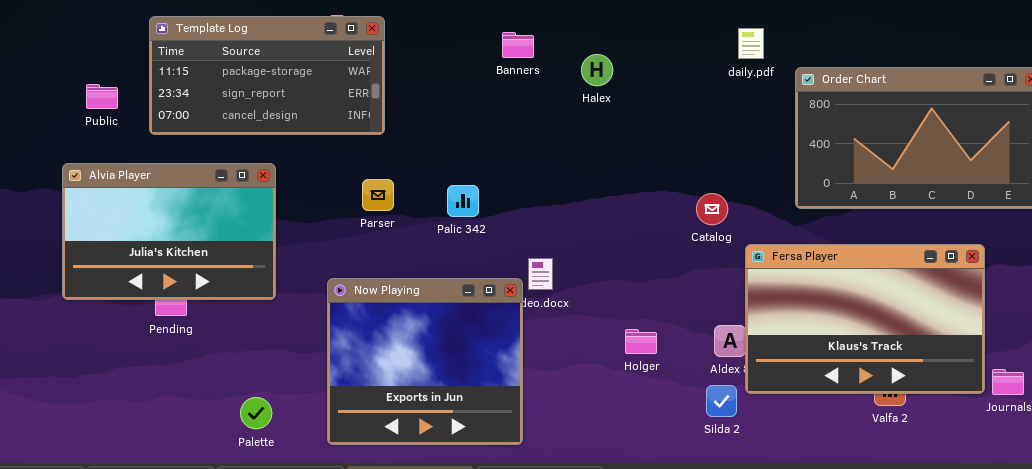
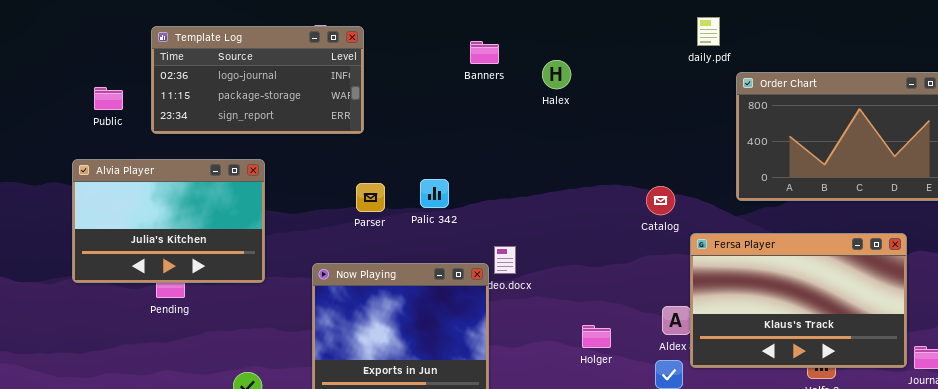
Template Log: [149,16,385,135] -> [151,26,364,134], scrolled up 1 row
daily.pdf: [738,28,764,59] -> [697,17,720,46], moved
Parser: [362,179,394,211] -> [356,183,385,212], moved
Holger: [625,329,657,354] -> [582,325,611,348], moved

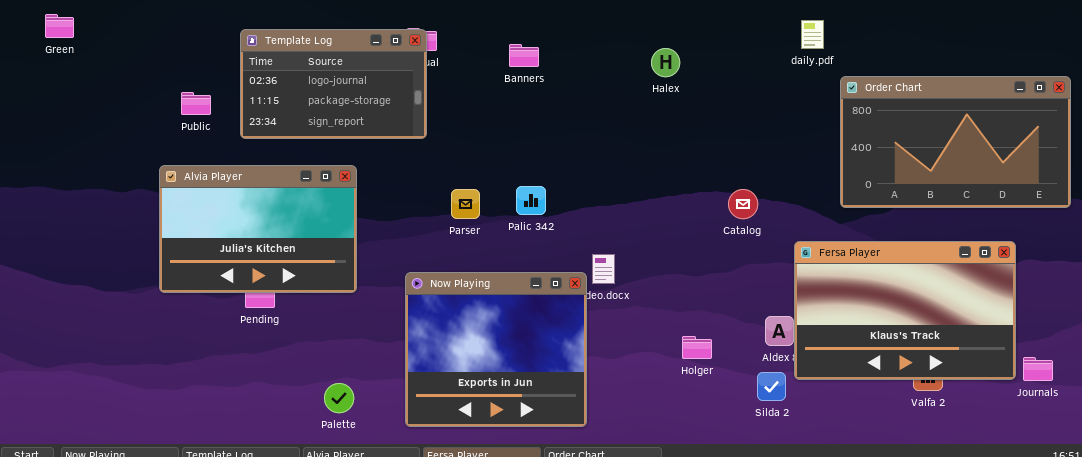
Template Log: [151,26,364,134] -> [240,29,427,139], resized
Banners: [470,41,499,64] -> [509,44,539,67], moved
Halex: [542,60,571,89] -> [651,48,680,77], moved
Catalog: [646,186,675,215] -> [728,189,758,219], moved

